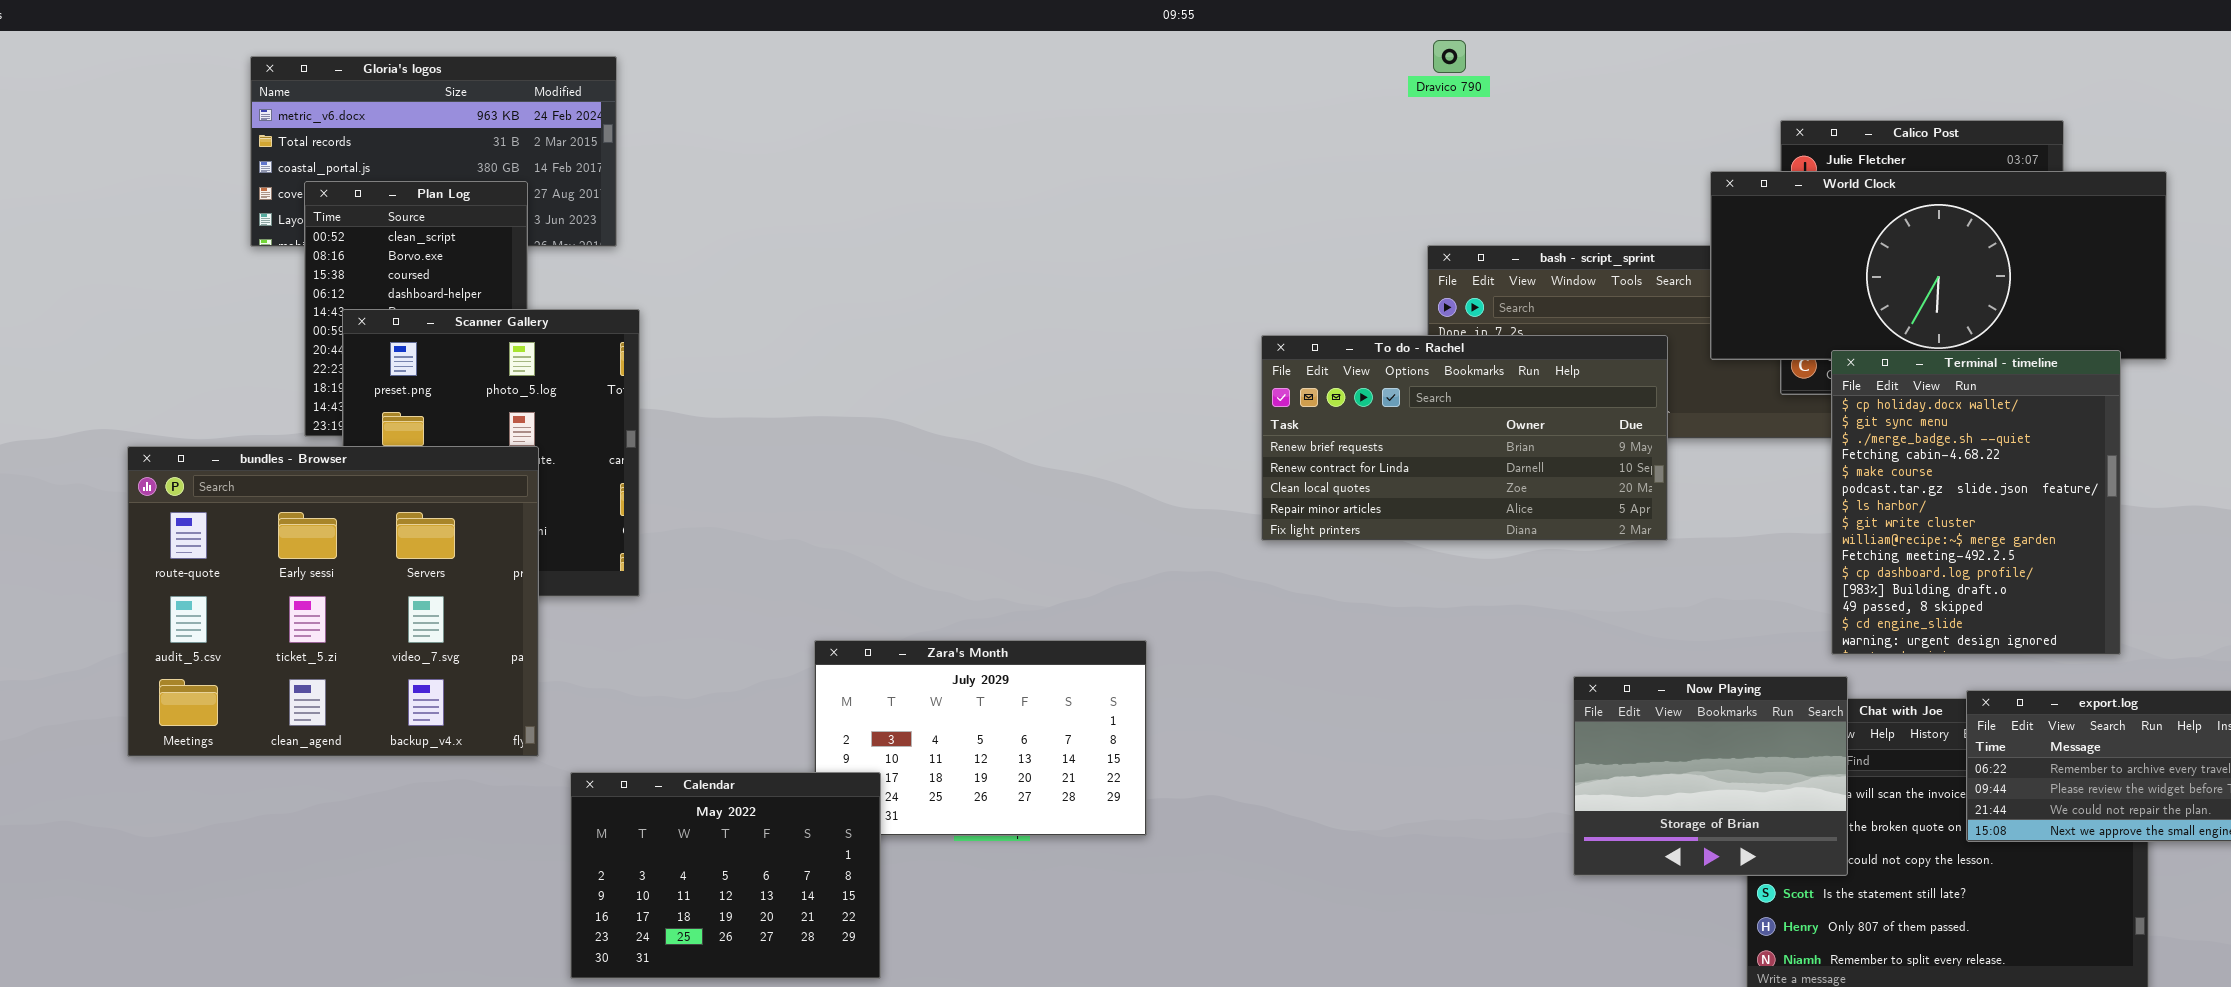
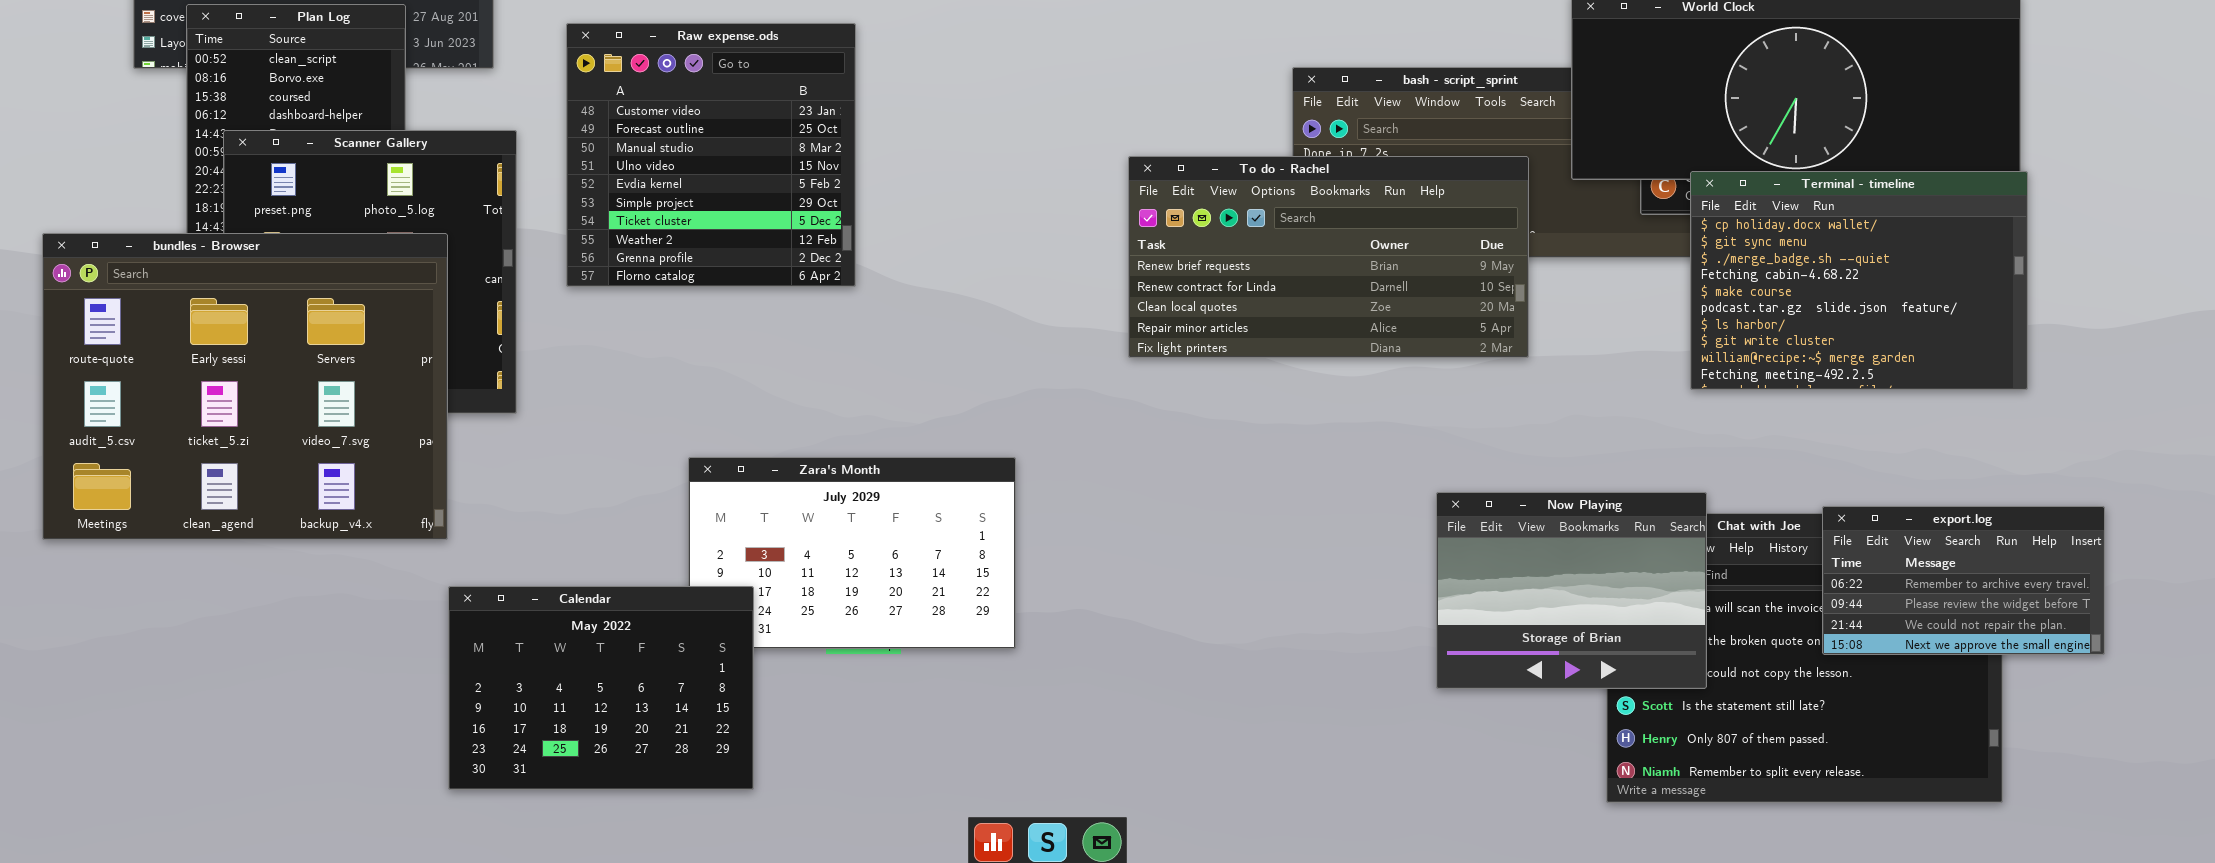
Raw expense.ods: none -> [566,23,856,287], opened
Terminal - timeline: [1831,350,2121,655] -> [1690,171,2028,390], resized
bundles - Browser: [127,446,539,757] -> [42,233,448,540], moved

